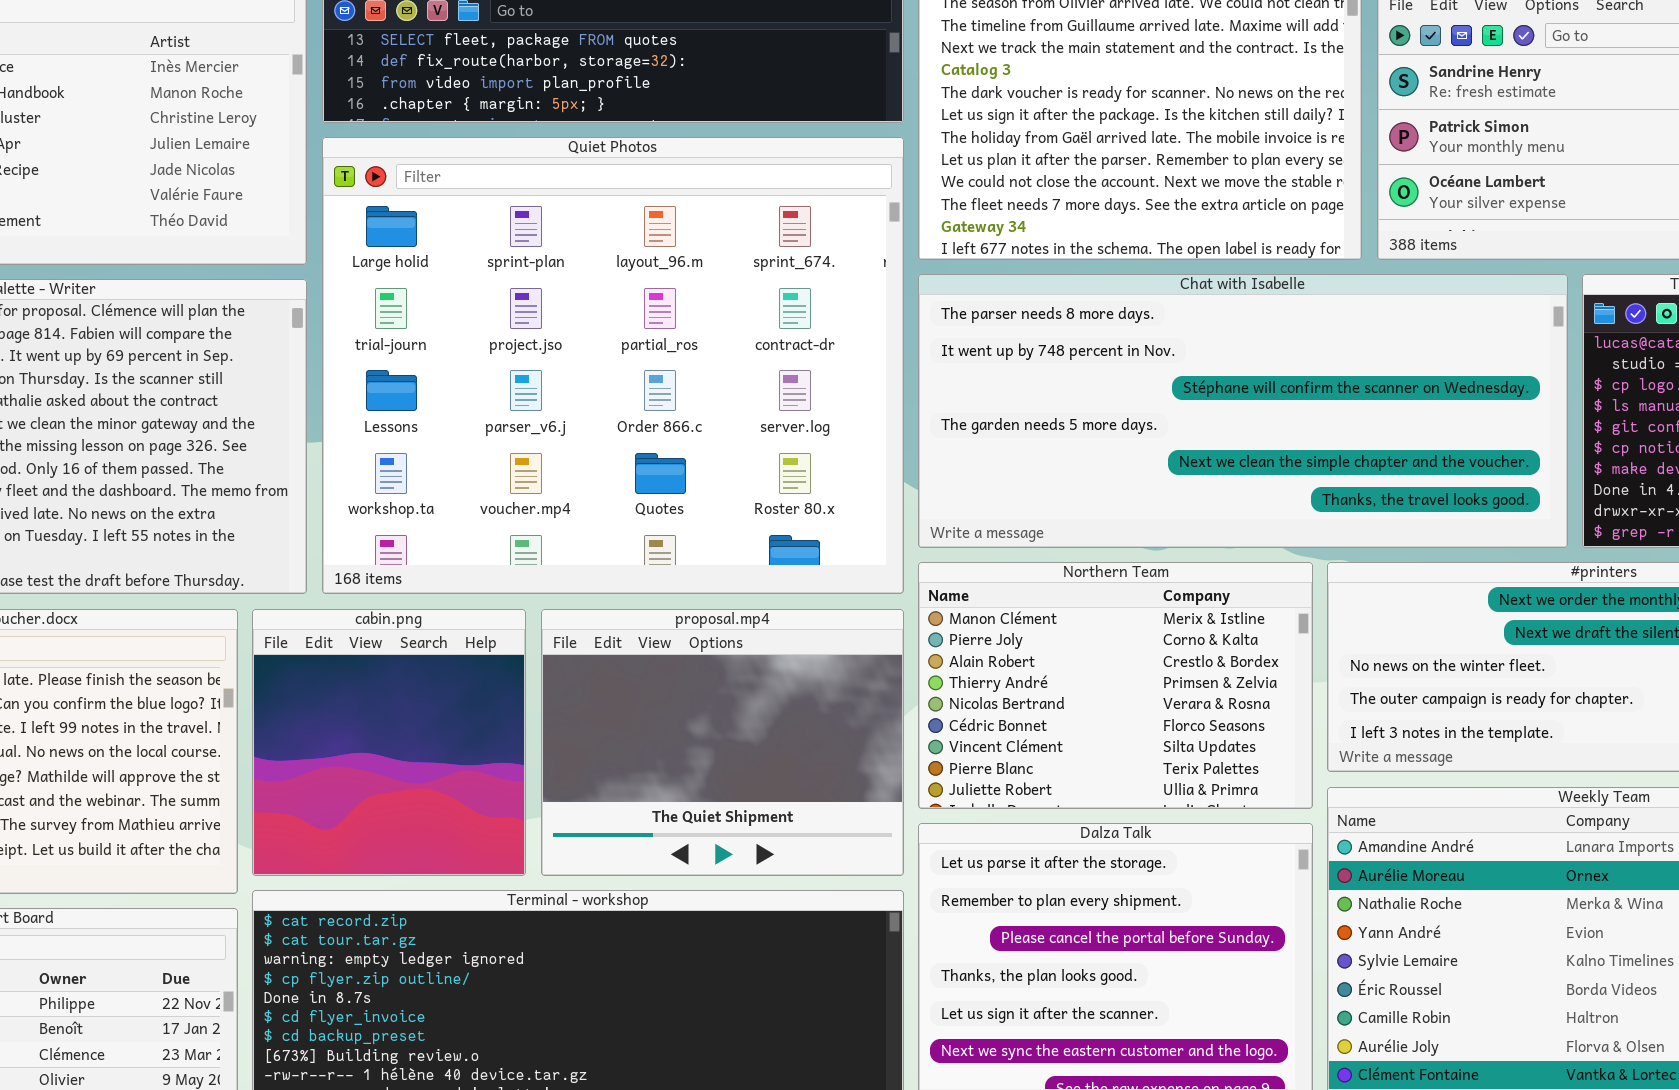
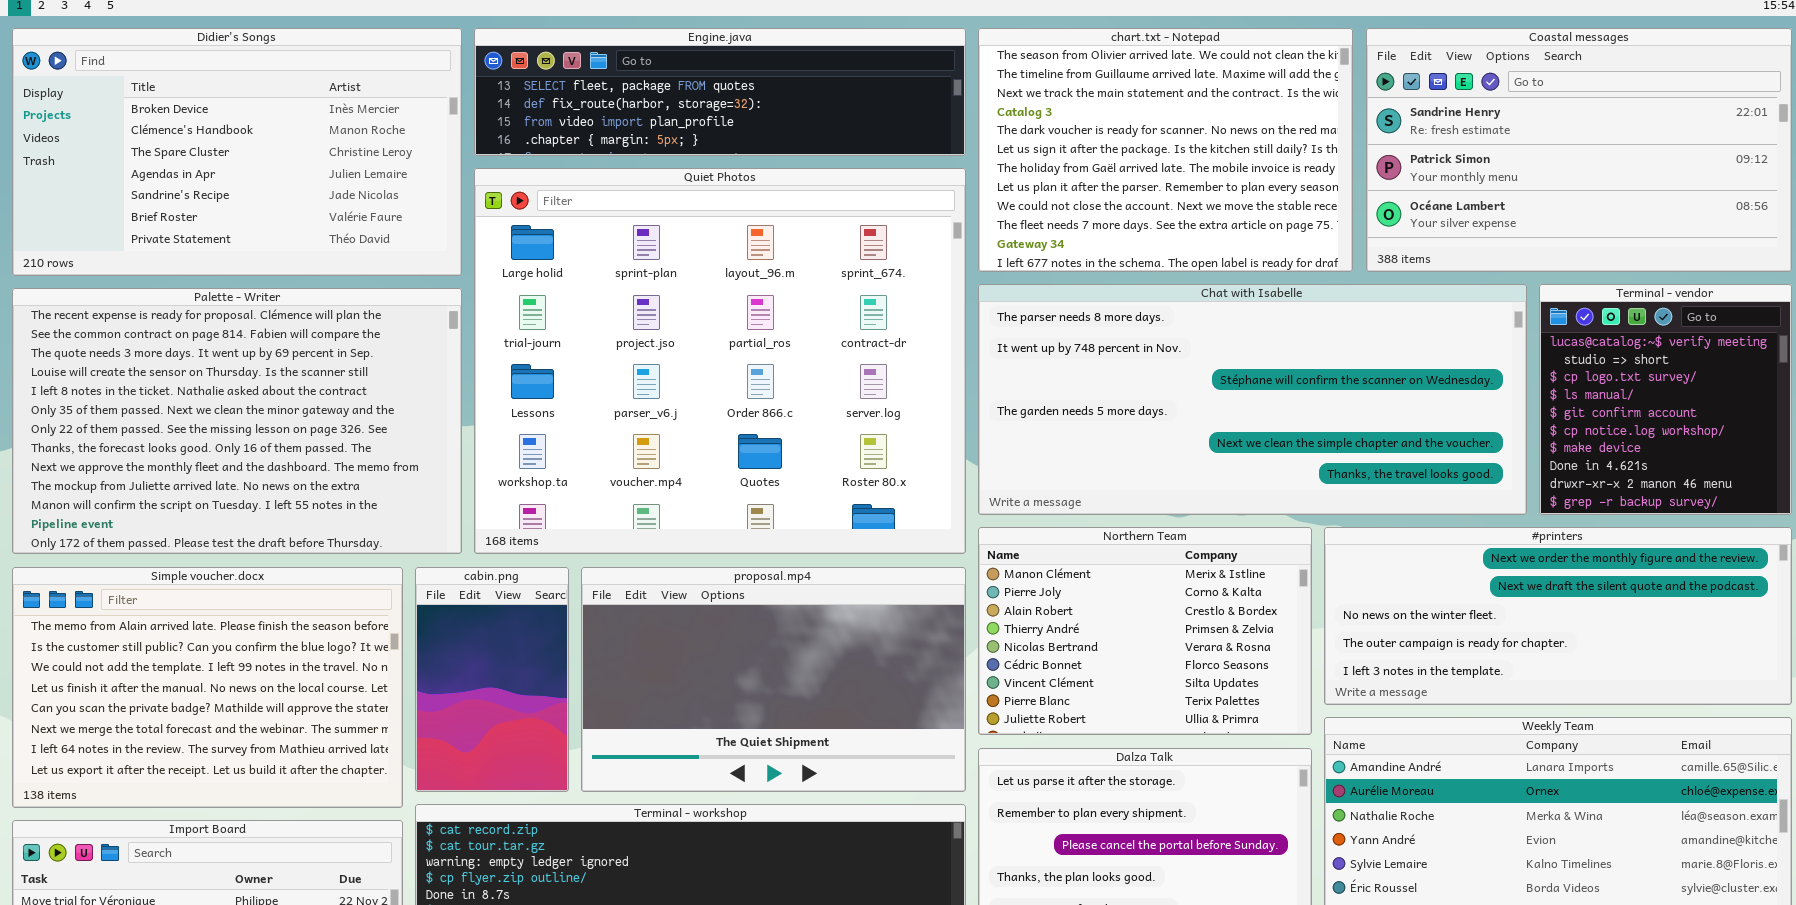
cabin.png: [252,609,526,876] -> [415,567,569,792], resized
proposal.mp4: [541,609,904,876] -> [581,567,966,792], resized

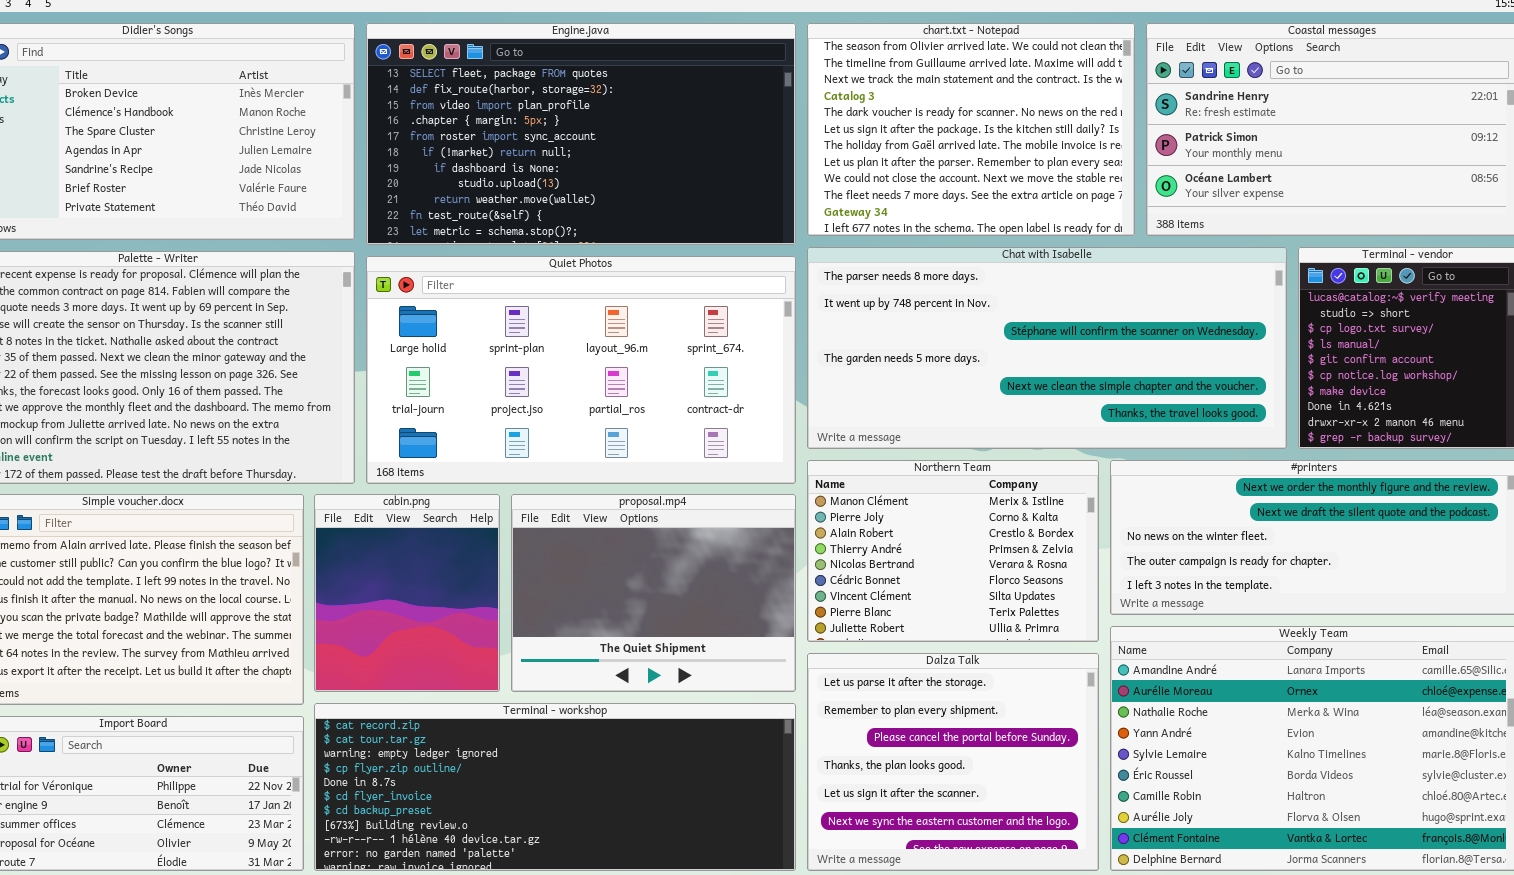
Engine.java: [474,28,966,156] -> [366,23,796,245], resized
Quiet Photos: [474,168,966,554] -> [366,256,796,484], resized
cabin.png: [415,567,569,792] -> [314,494,500,692], resized
proposal.mp4: [581,567,966,792] -> [511,494,796,692], resized

